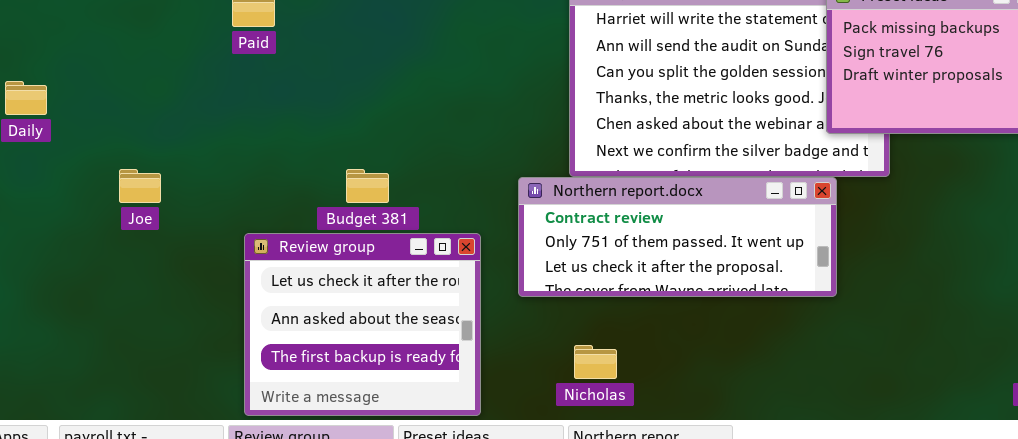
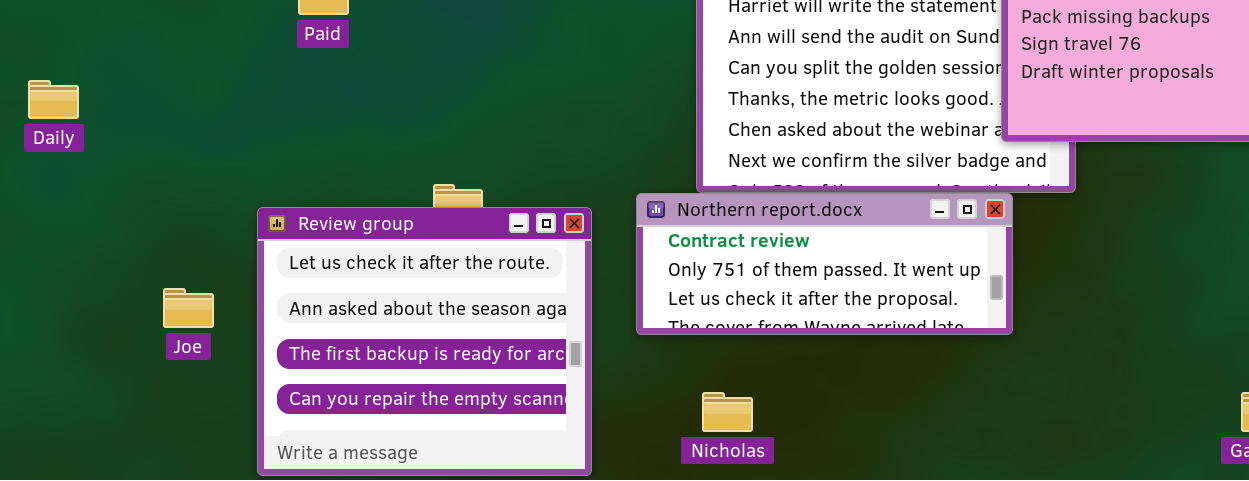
Joe: [119,169,161,203] -> [163,288,214,328], moved
Review group: [244,233,481,416] -> [257,207,592,476], resized

